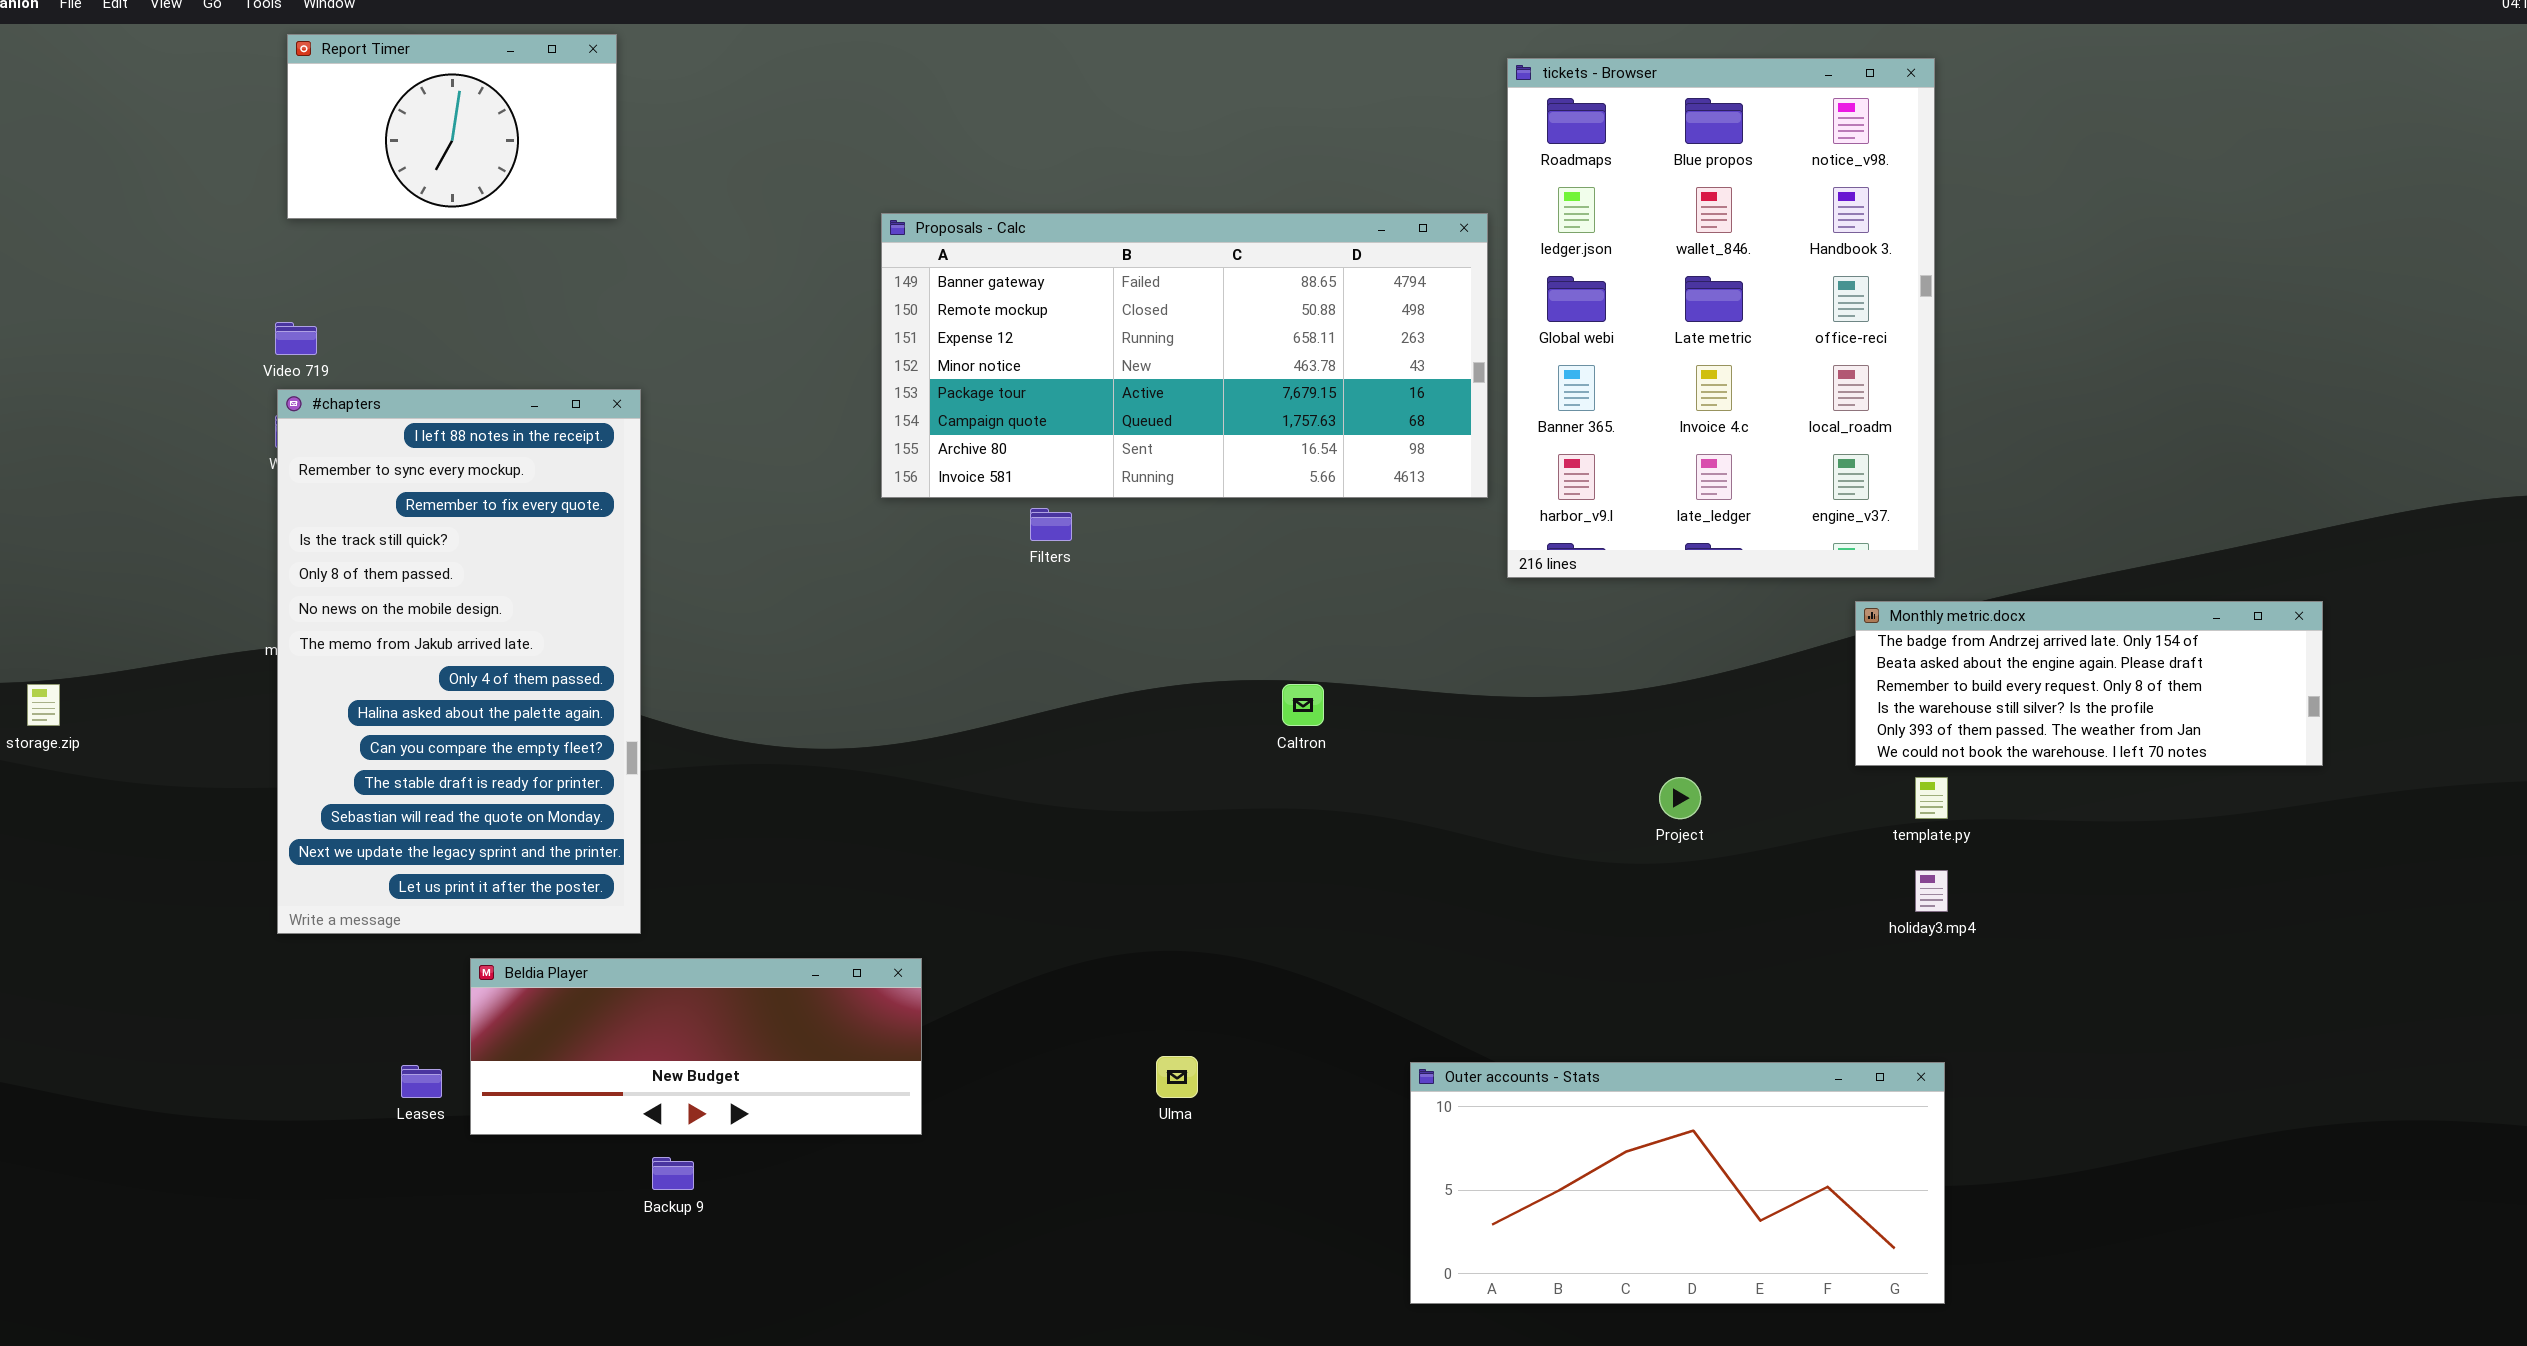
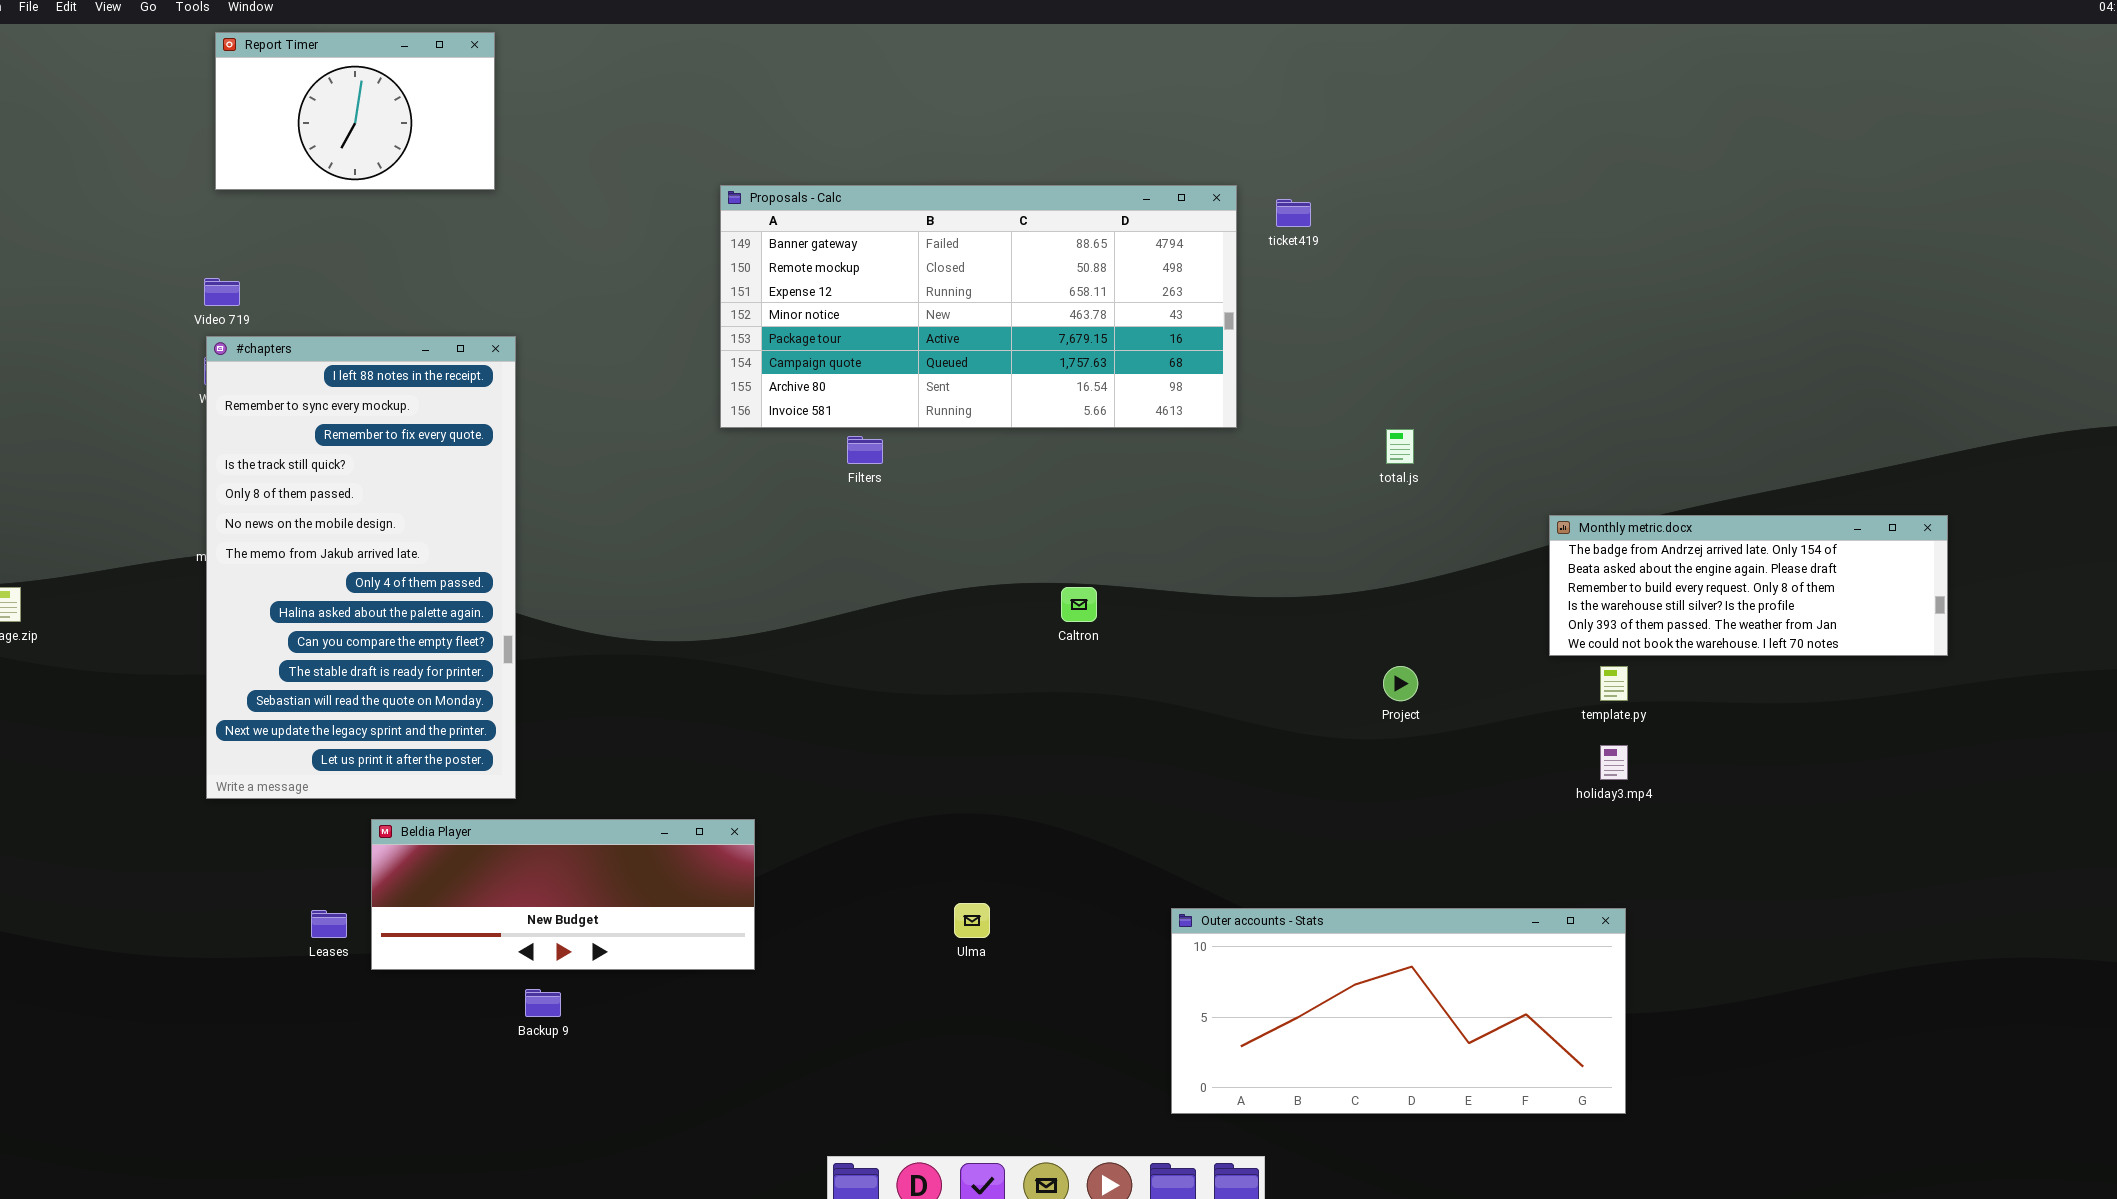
tickets - Browser: [1507,58,1935,578] -> none, closed

